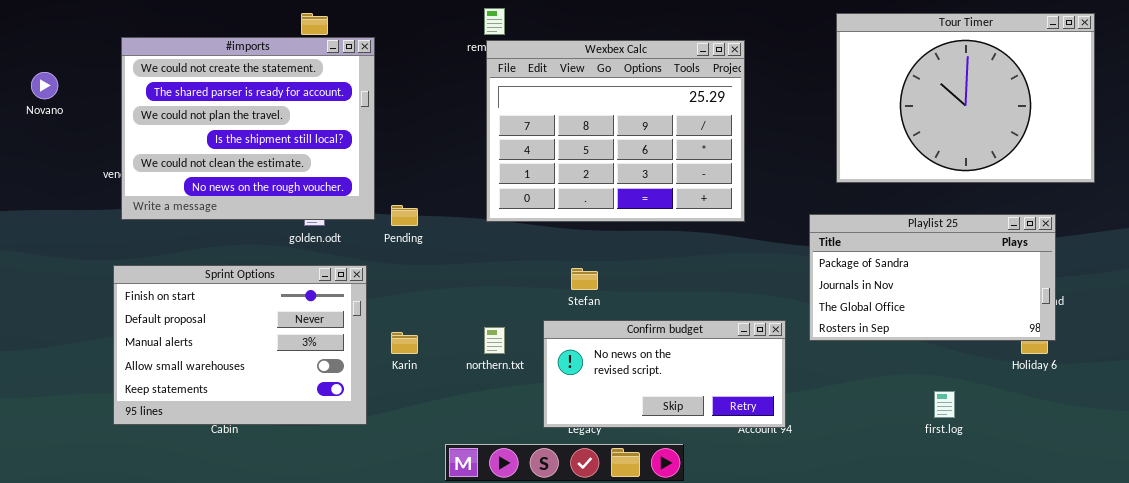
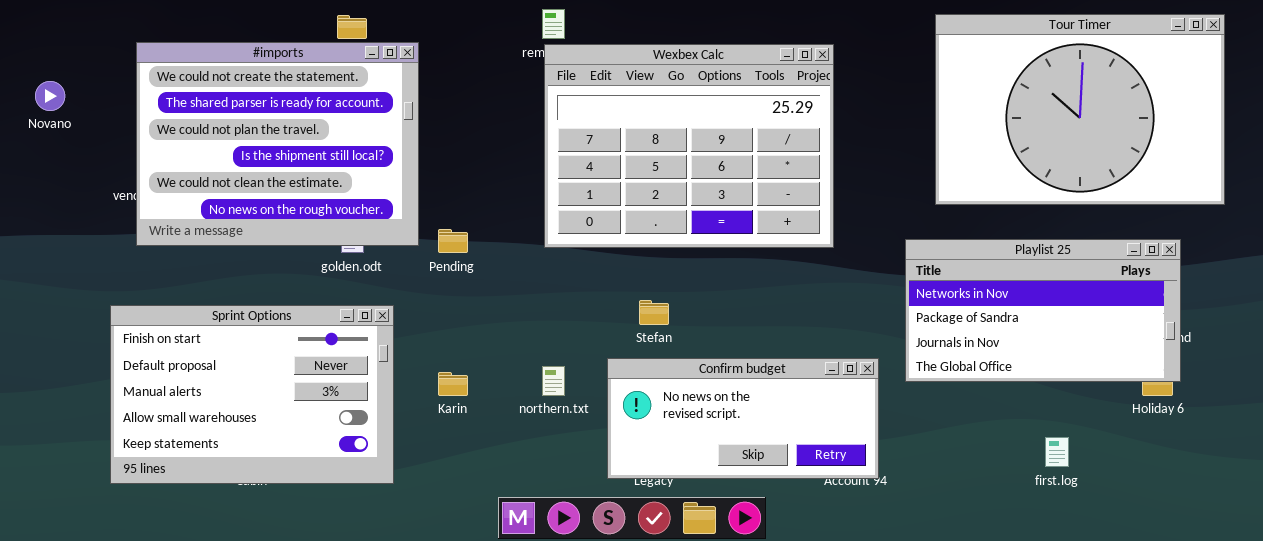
Playlist 25: [809,214,1056,341] -> [905,239,1181,382], scrolled up 1 row
Sprint Options: [113,265,367,425] -> [110,305,394,484], moved

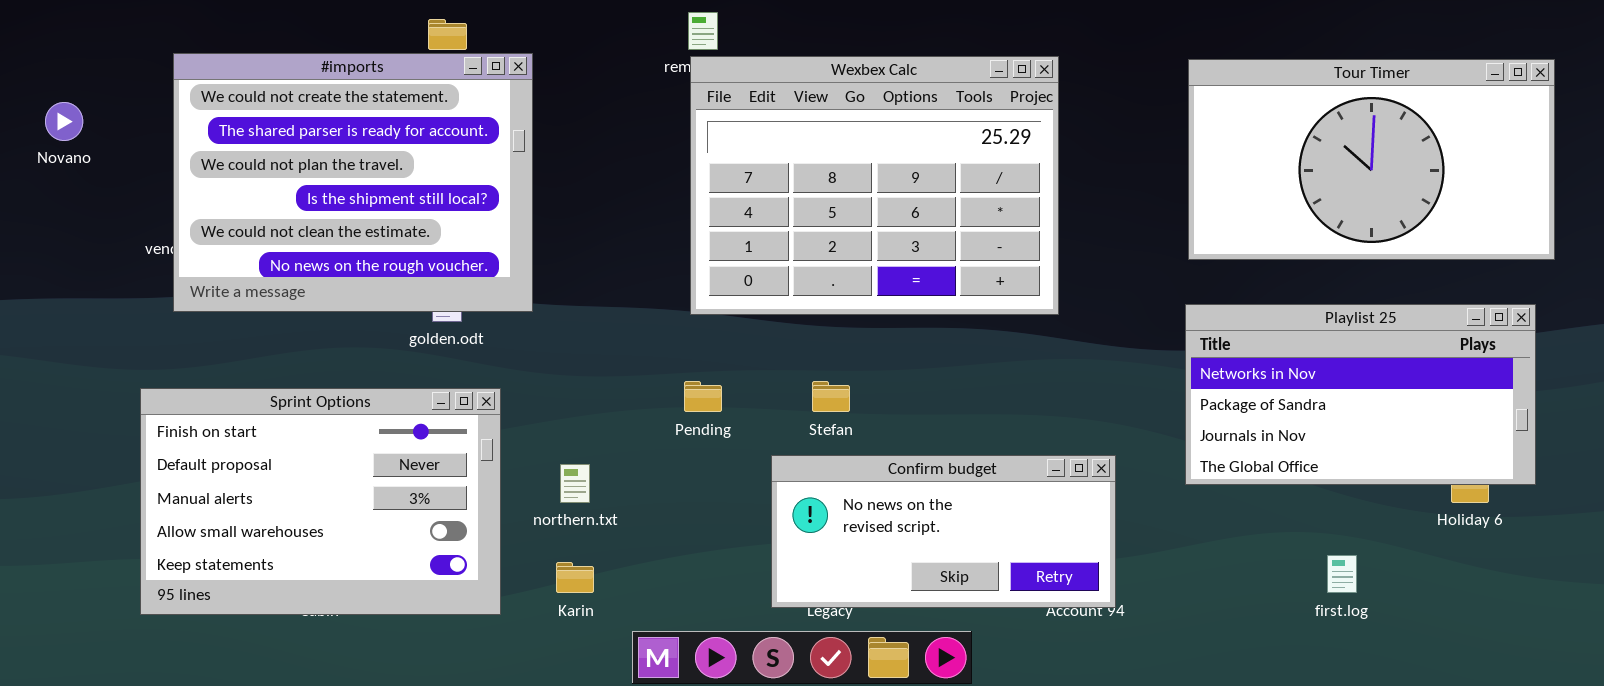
Tour Timer: [935,14,1225,205] -> [1188,59,1555,260], resized
Pending: [438,229,468,253] -> [684,381,722,412], moved
Playlist 25: [905,239,1181,382] -> [1185,304,1536,485], moved
northern.txt: [542,366,565,396] -> [560,464,590,503], moved
Karin: [438,372,468,396] -> [556,562,594,593], moved

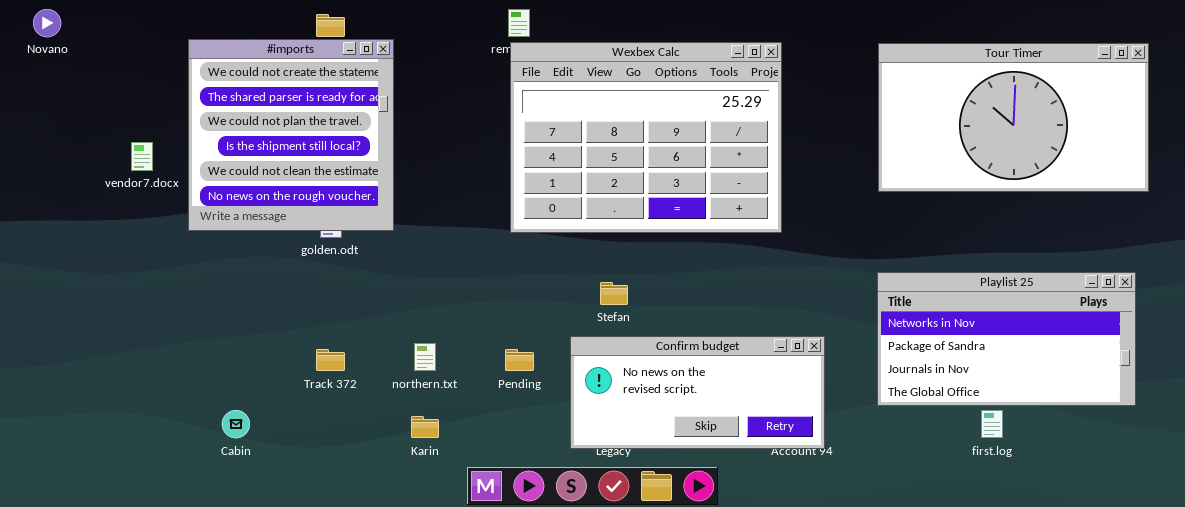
#imports: [173,53,533,312] -> [188,39,394,231], resized
Novano: [45,102,83,141] -> [33,9,61,37], moved
Playlist 25: [1185,304,1536,485] -> [877,272,1136,406], moved
Pending: [684,381,722,412] -> [505,349,534,371], moved
Sprint Options: [140,388,501,615] -> none, closed

